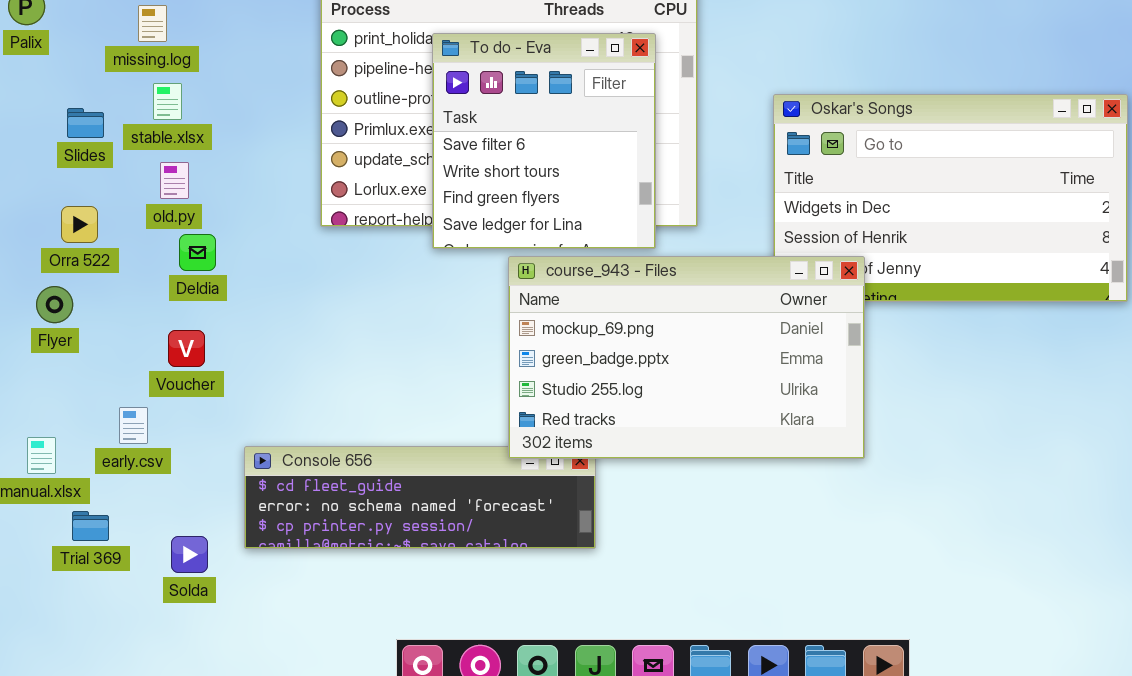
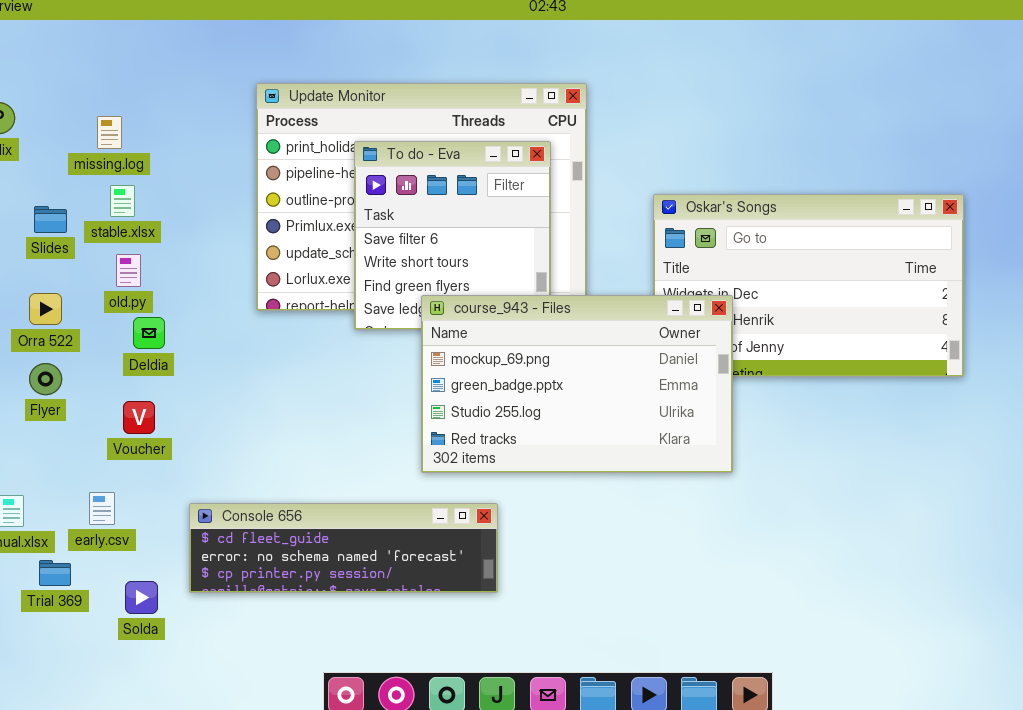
course_943 - Files: [508,256,865,459] -> [421,295,733,473], moved
Flyer: [36,286,73,323] -> [29,363,62,395], moved
early.csv: [119,407,148,444] -> [89,492,115,525], moved

